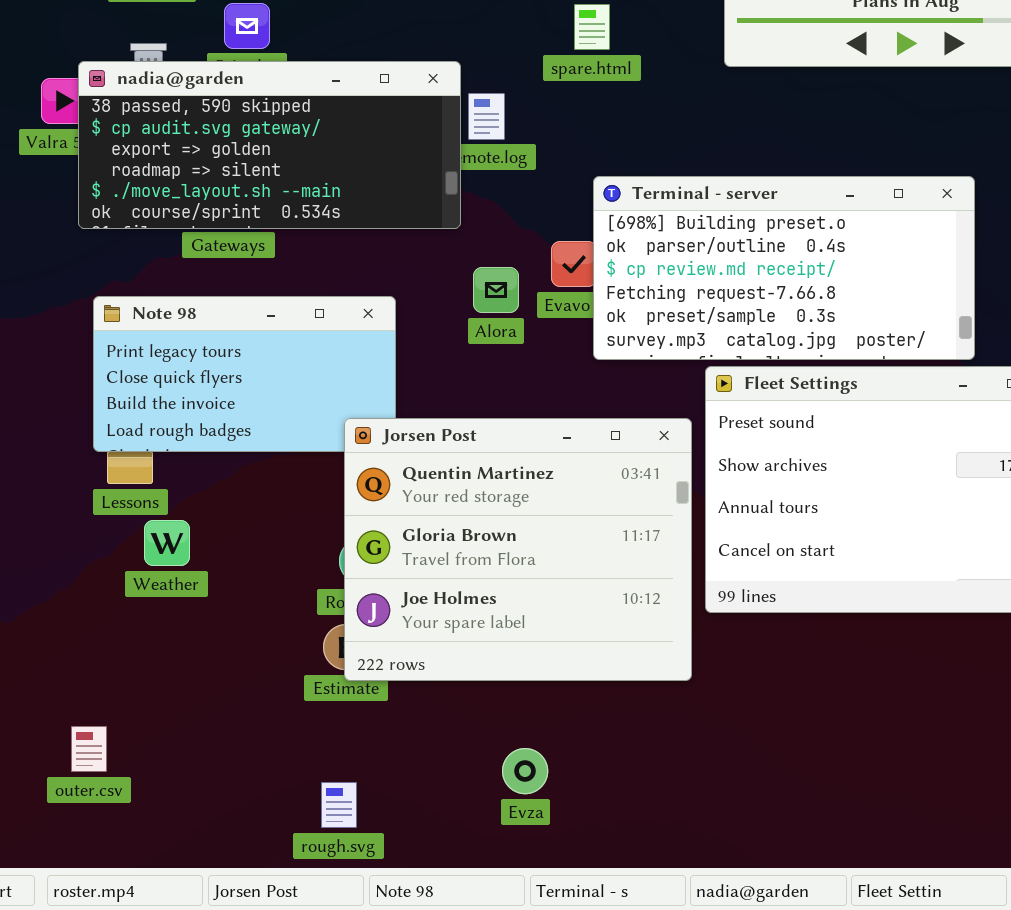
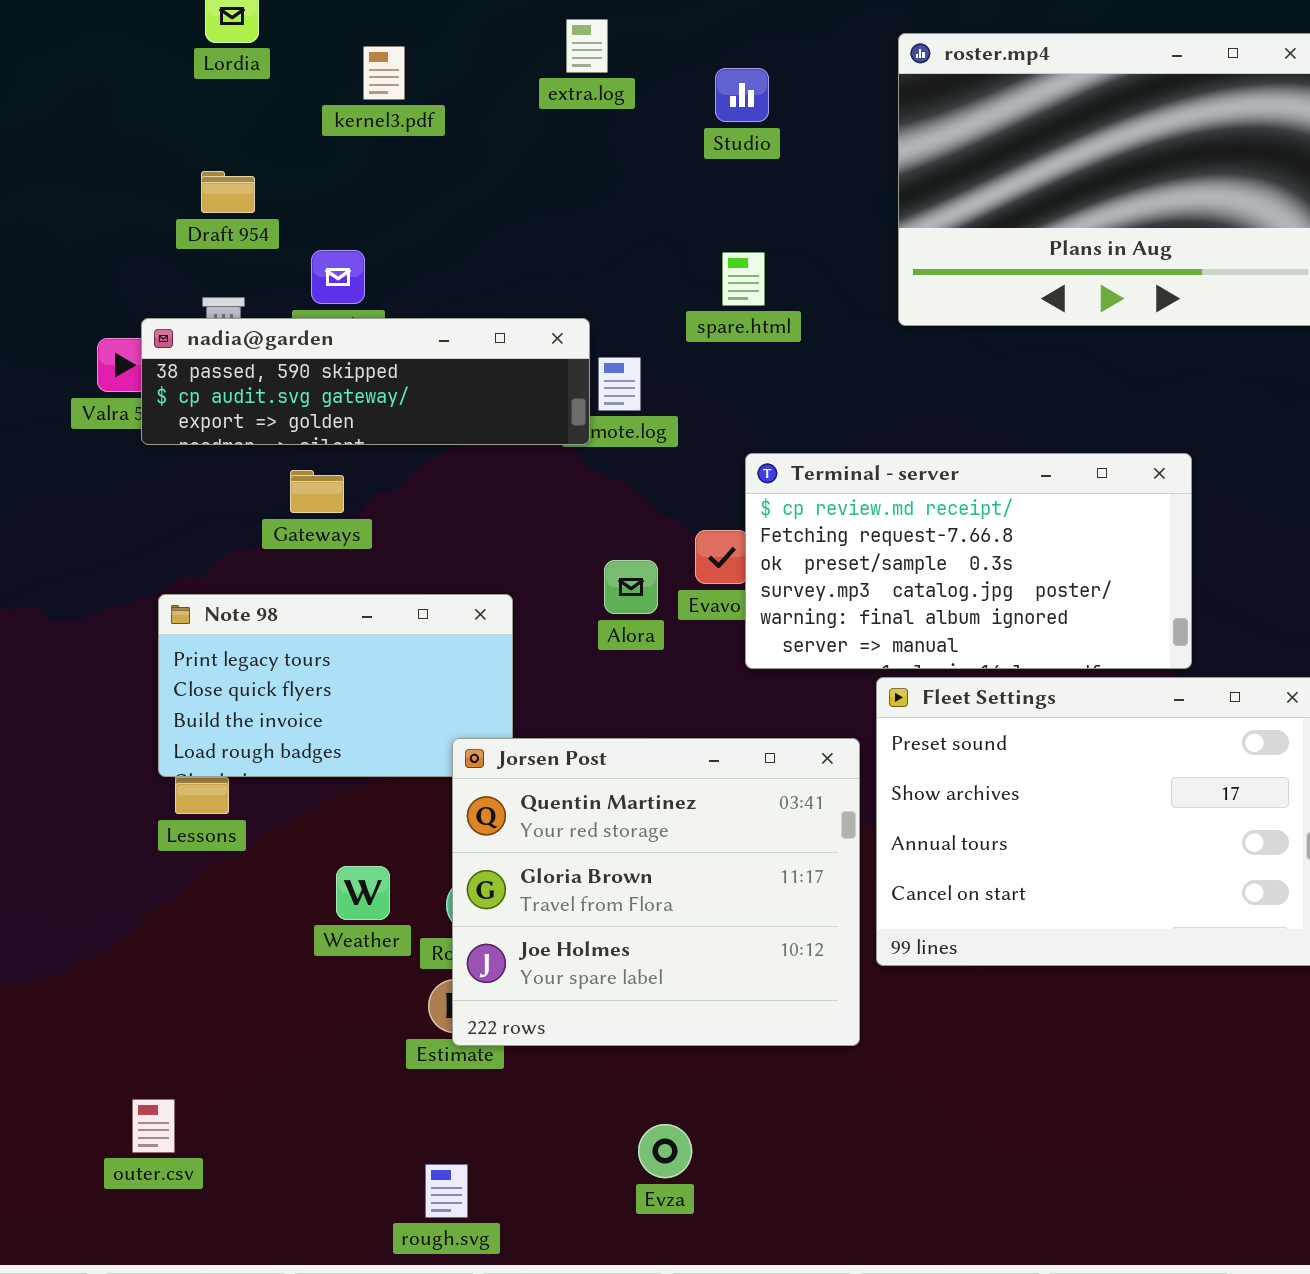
nadia@garden: [78,61,461,229] -> [141,318,590,445], resized
Terminal - server: [593,176,975,360] -> [745,453,1192,669], scrolled down 2 rows
Weather: [144,520,190,566] -> [336,866,390,920], moved

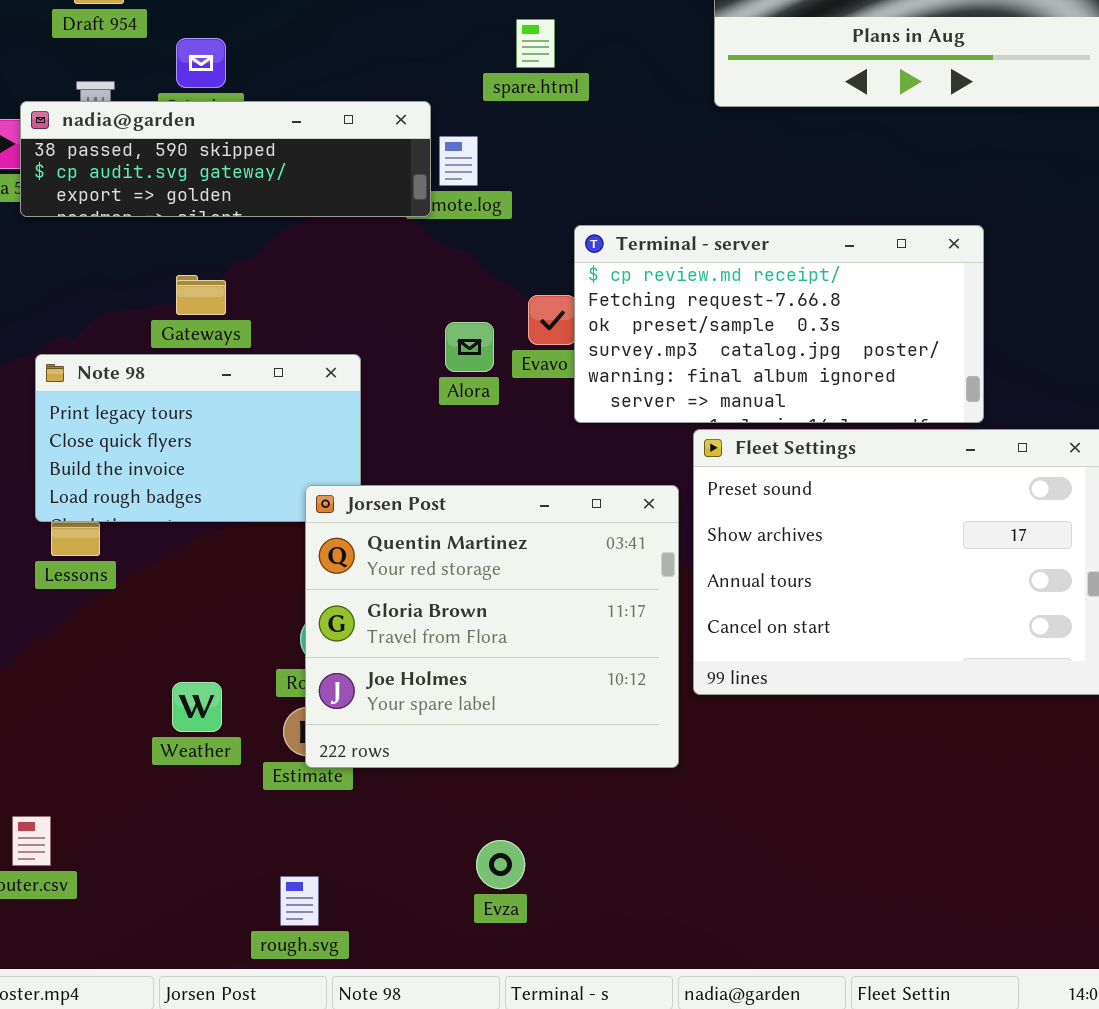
spare.html: [722,252,765,306] -> [516,19,555,68], moved
Gateways: [290,470,344,513] -> [176,275,226,315], moved
Weather: [336,866,390,920] -> [172,682,222,732], moved

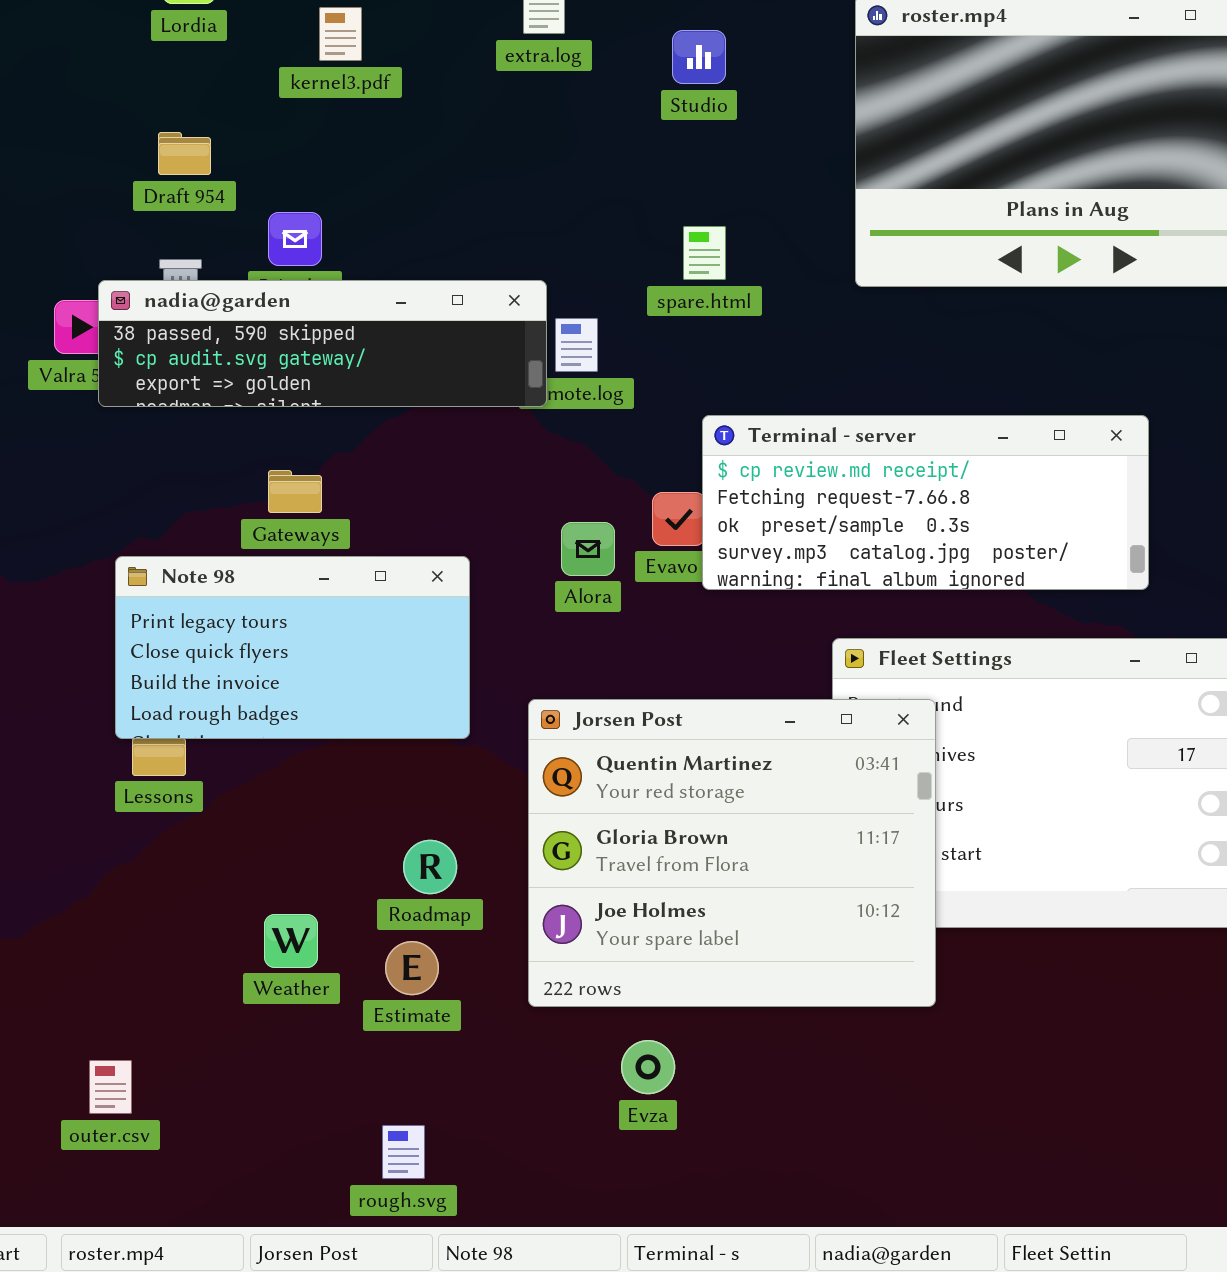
spare.html: [516,19,555,68] -> [683,226,726,280], moved
Terminal - server: [574,225,984,423] -> [702,415,1149,590], resized
Jorsen Post: [305,485,679,768] -> [528,699,936,1007], moved
Evza: [476,840,525,889] -> [621,1040,675,1094], moved

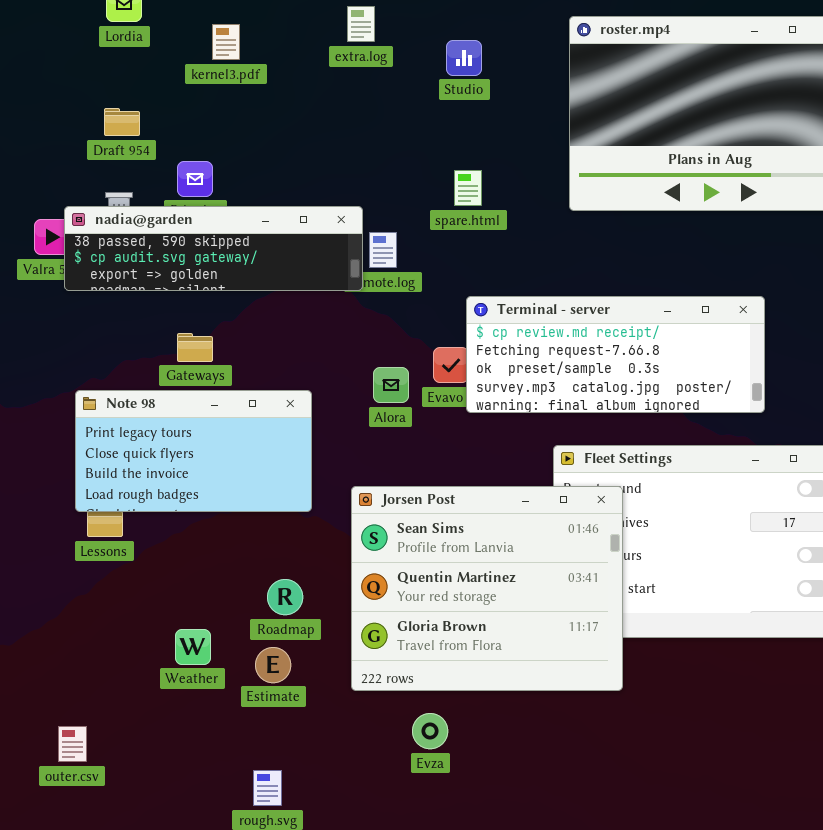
Jorsen Post: [528,699,936,1007] -> [351,486,623,691], scrolled up 1 row

